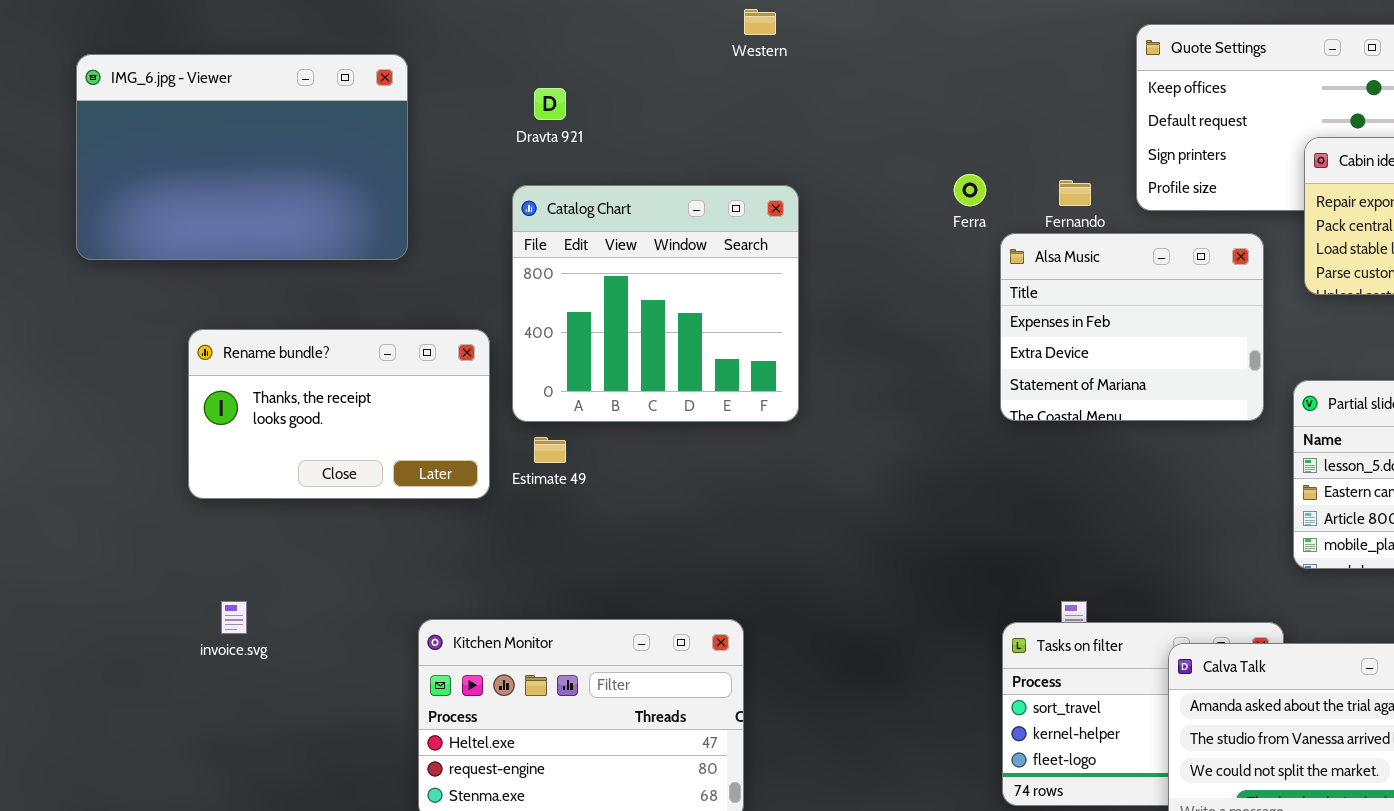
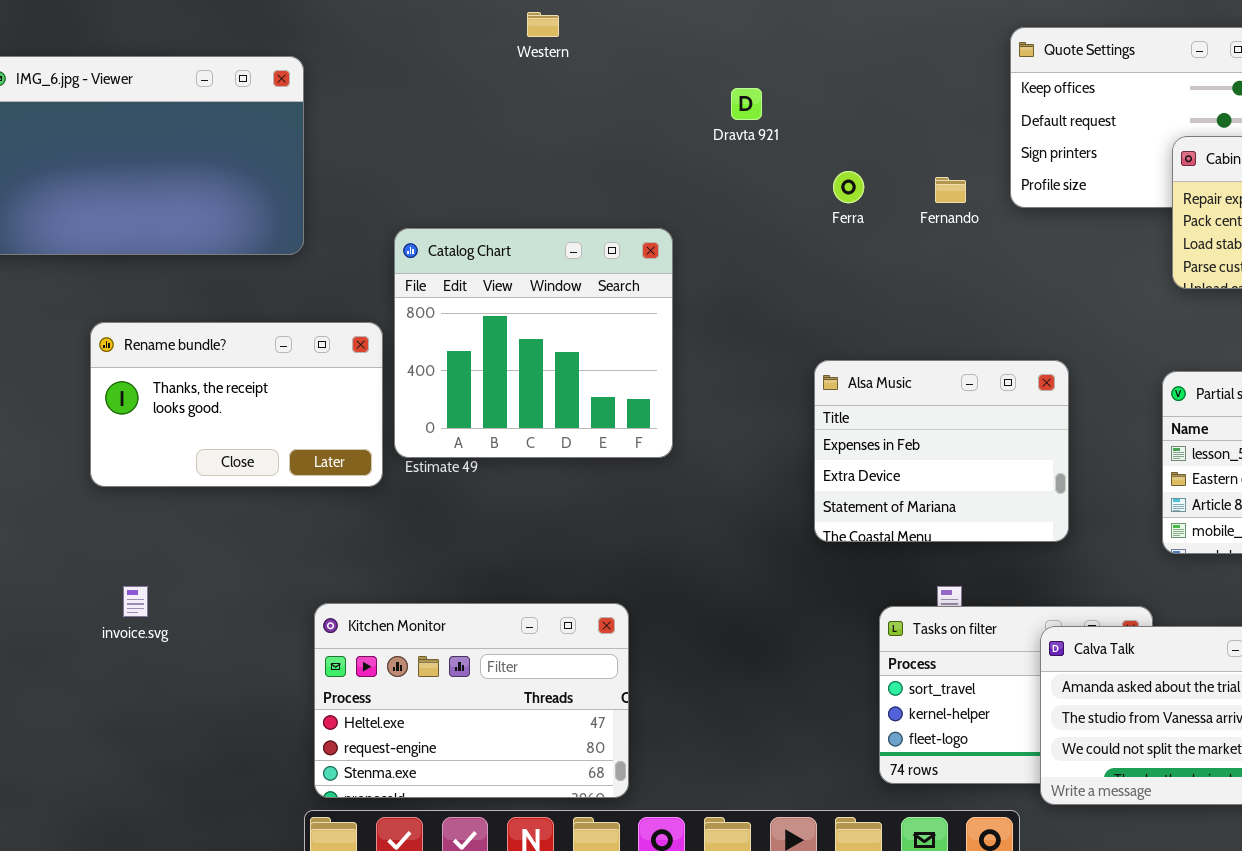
Western: [744,9,776,35] -> [527,12,559,37], moved
Dravta 921: [534,88,566,120] -> [731,88,762,120], moved
Catalog Chart: [512,185,799,422] -> [394,228,673,458], moved
Alsa Music: [1000,233,1264,421] -> [814,360,1069,542], moved

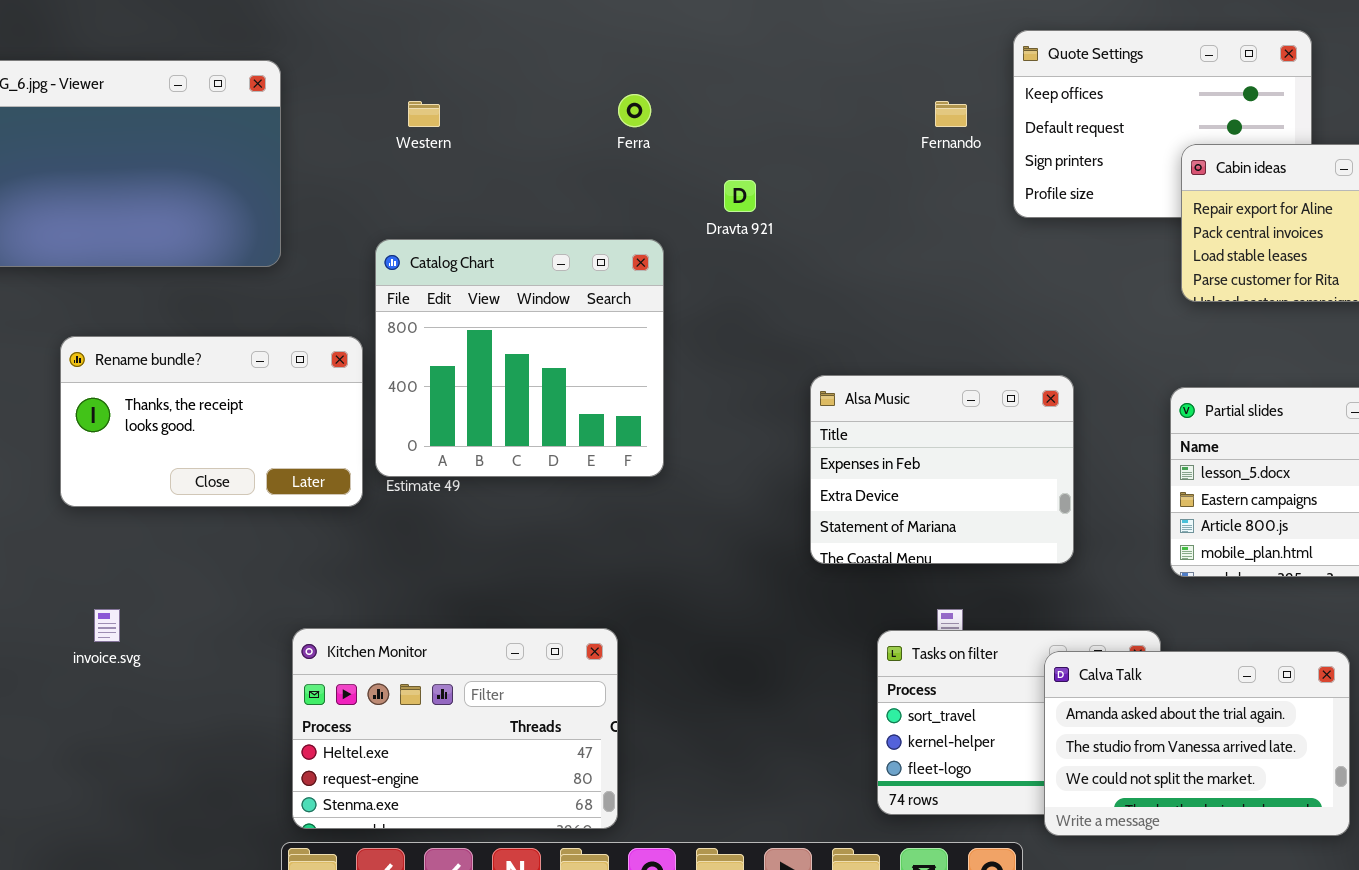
Western: [527,12,559,37] -> [408,101,440,127], moved
Dravta 921: [731,88,762,120] -> [724,180,756,212], moved
Ferra: [833,171,864,203] -> [618,94,651,127], moved
Fernando: [935,177,966,203] -> [935,101,967,127], moved

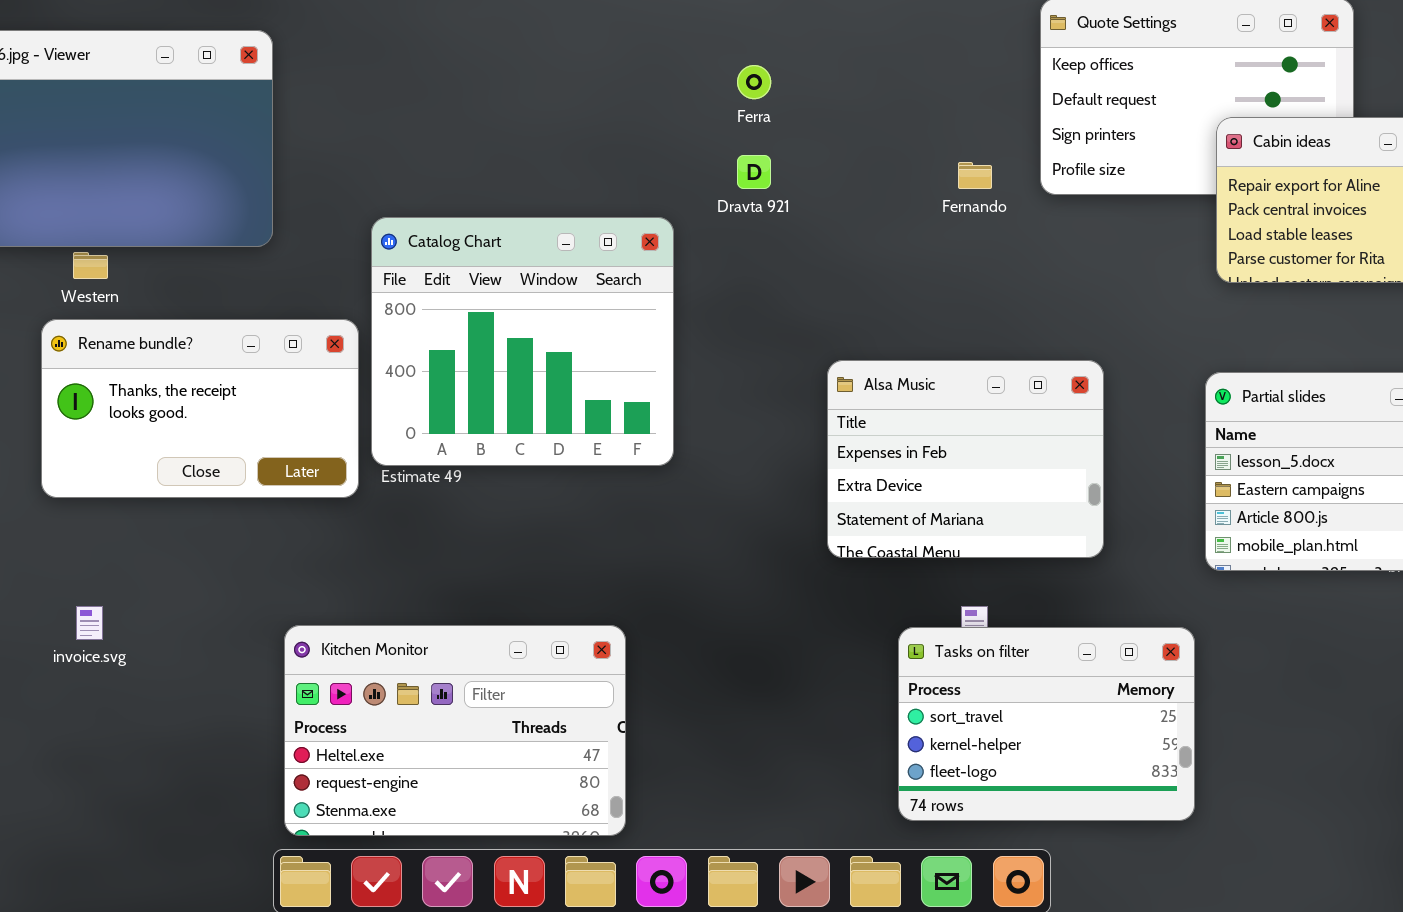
Ferra: [618,94,651,127] -> [737,65,771,99], moved
Western: [408,101,440,127] -> [73,252,108,279], moved
Fernando: [935,101,967,127] -> [958,162,992,189], moved
Calva Talk: [1044,651,1350,836] -> none, closed

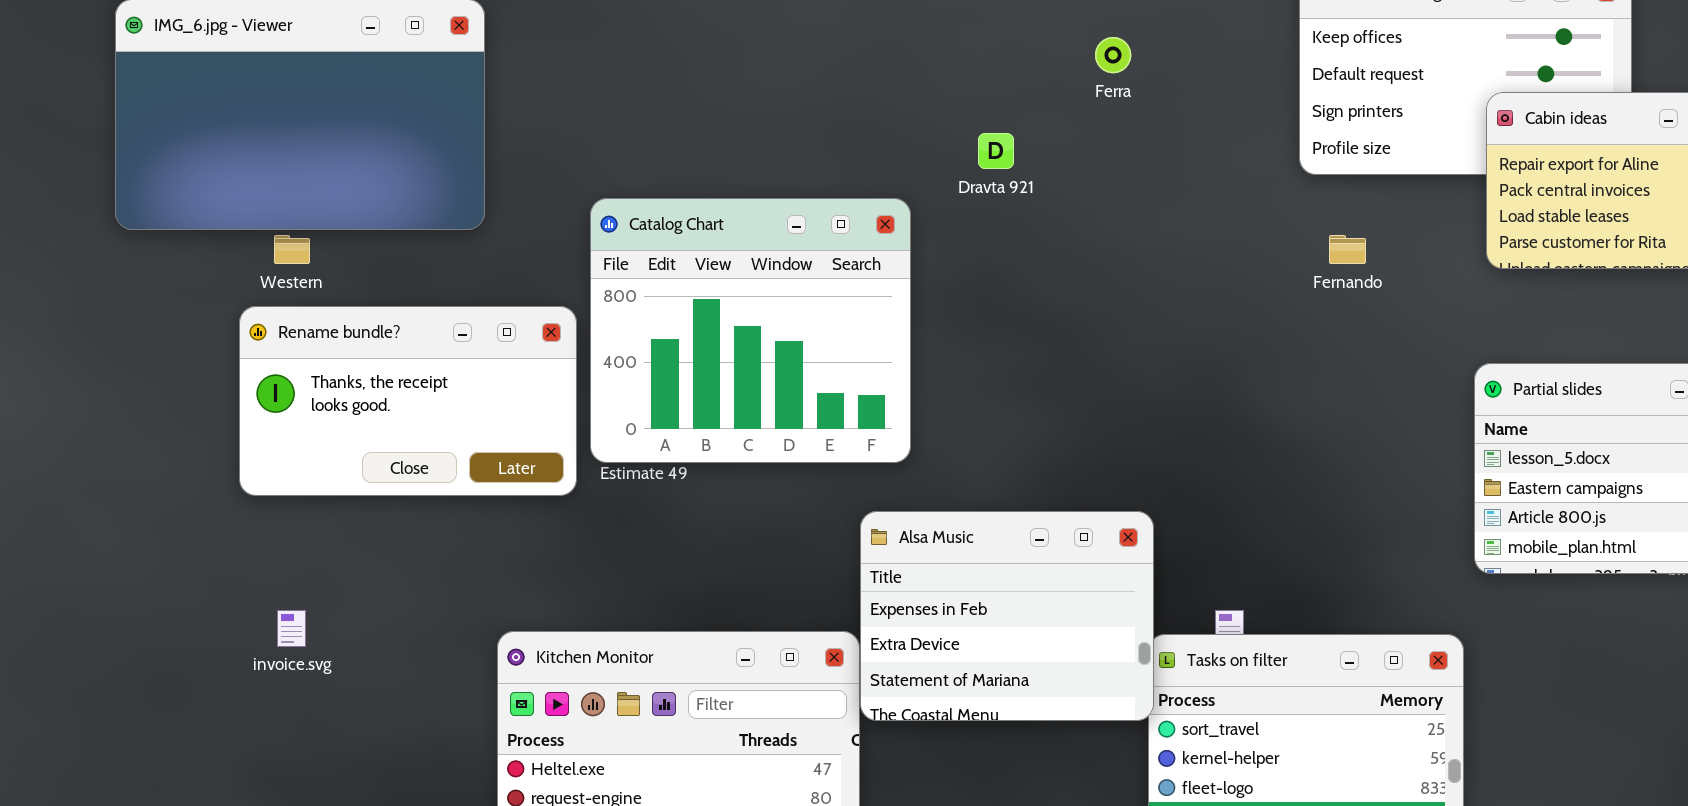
Ferra: [737,65,771,99] -> [1095,37,1131,73], moved
Fernando: [958,162,992,189] -> [1329,235,1366,264], moved
Alsa Music: [827,360,1104,558] -> [860,511,1154,721], moved

